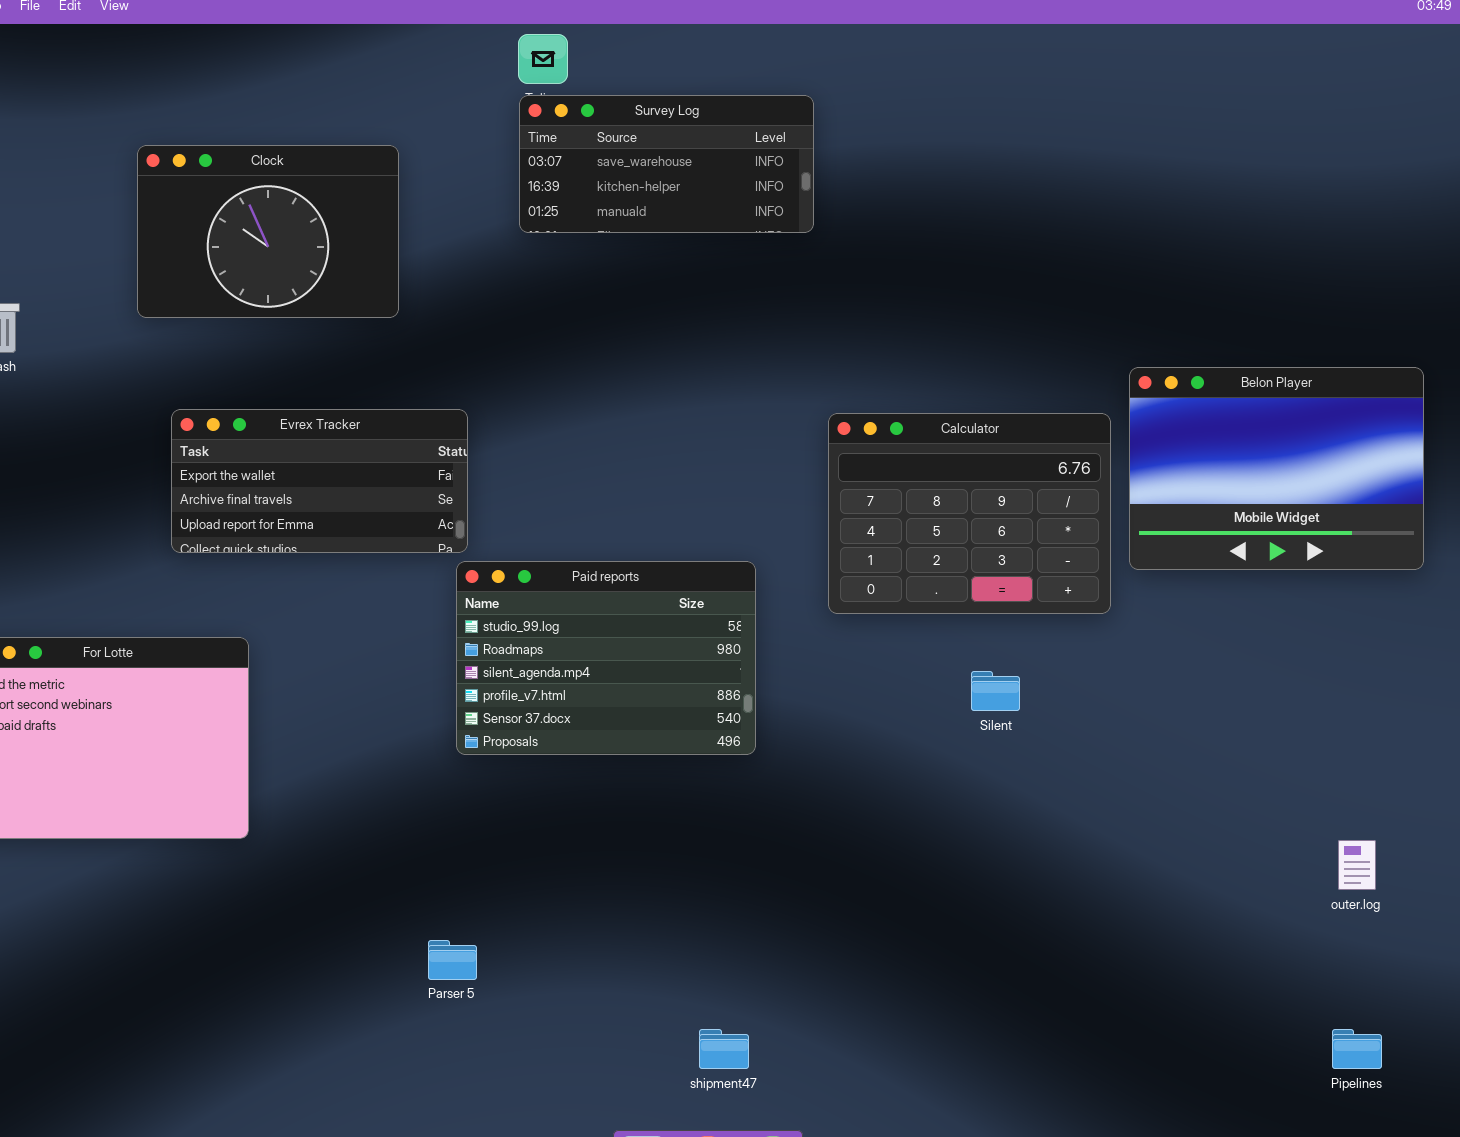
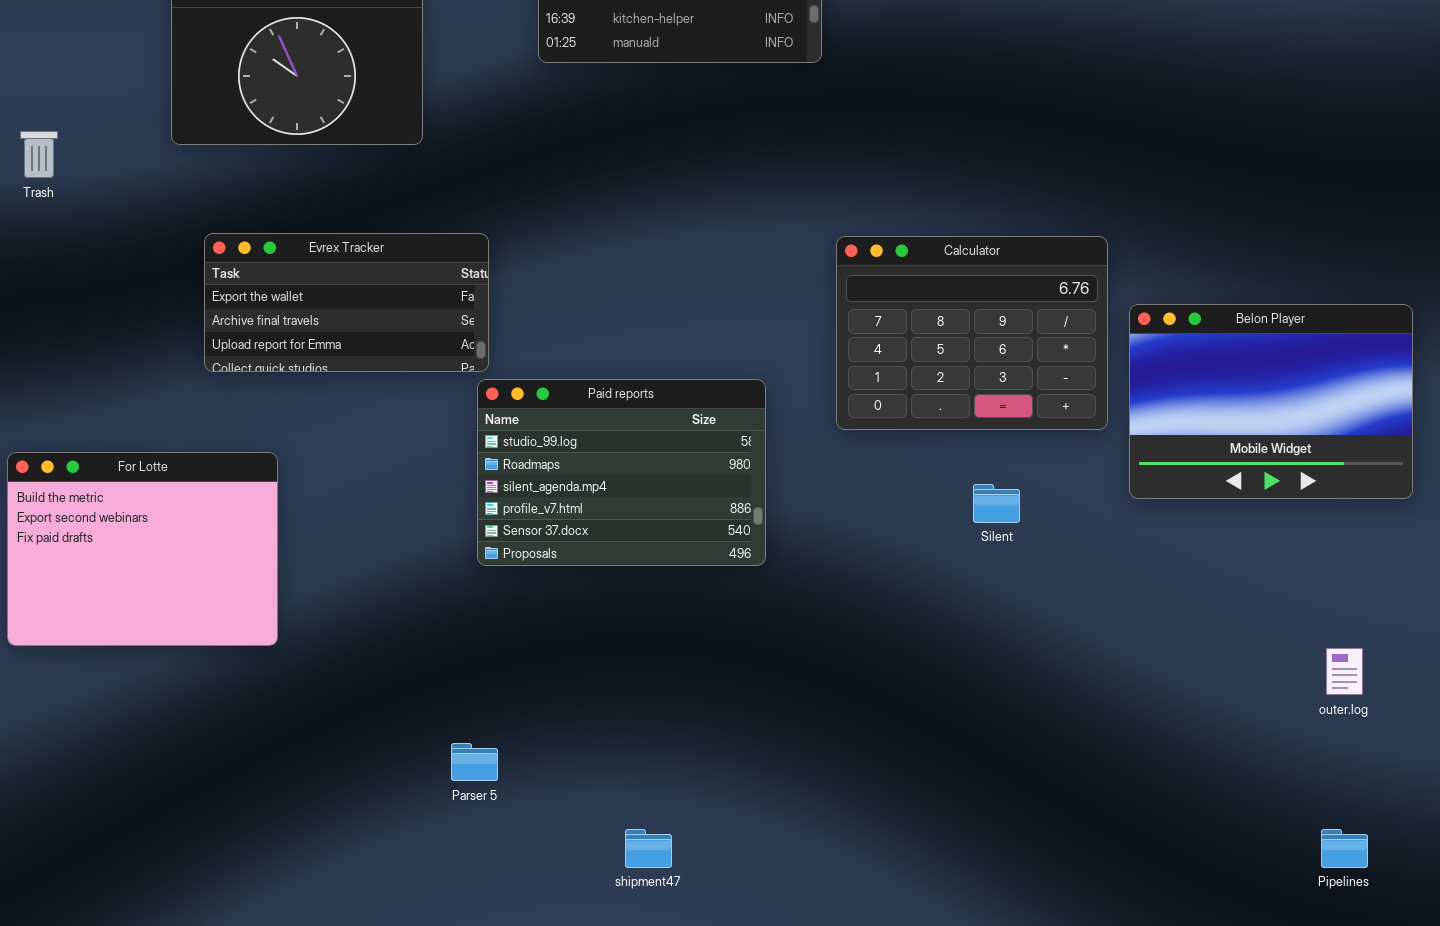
Belon Player: [1129,367,1424,570] -> [1129,304,1413,499], moved
shipment47: [699,1029,749,1069] -> [625,829,672,868], moved

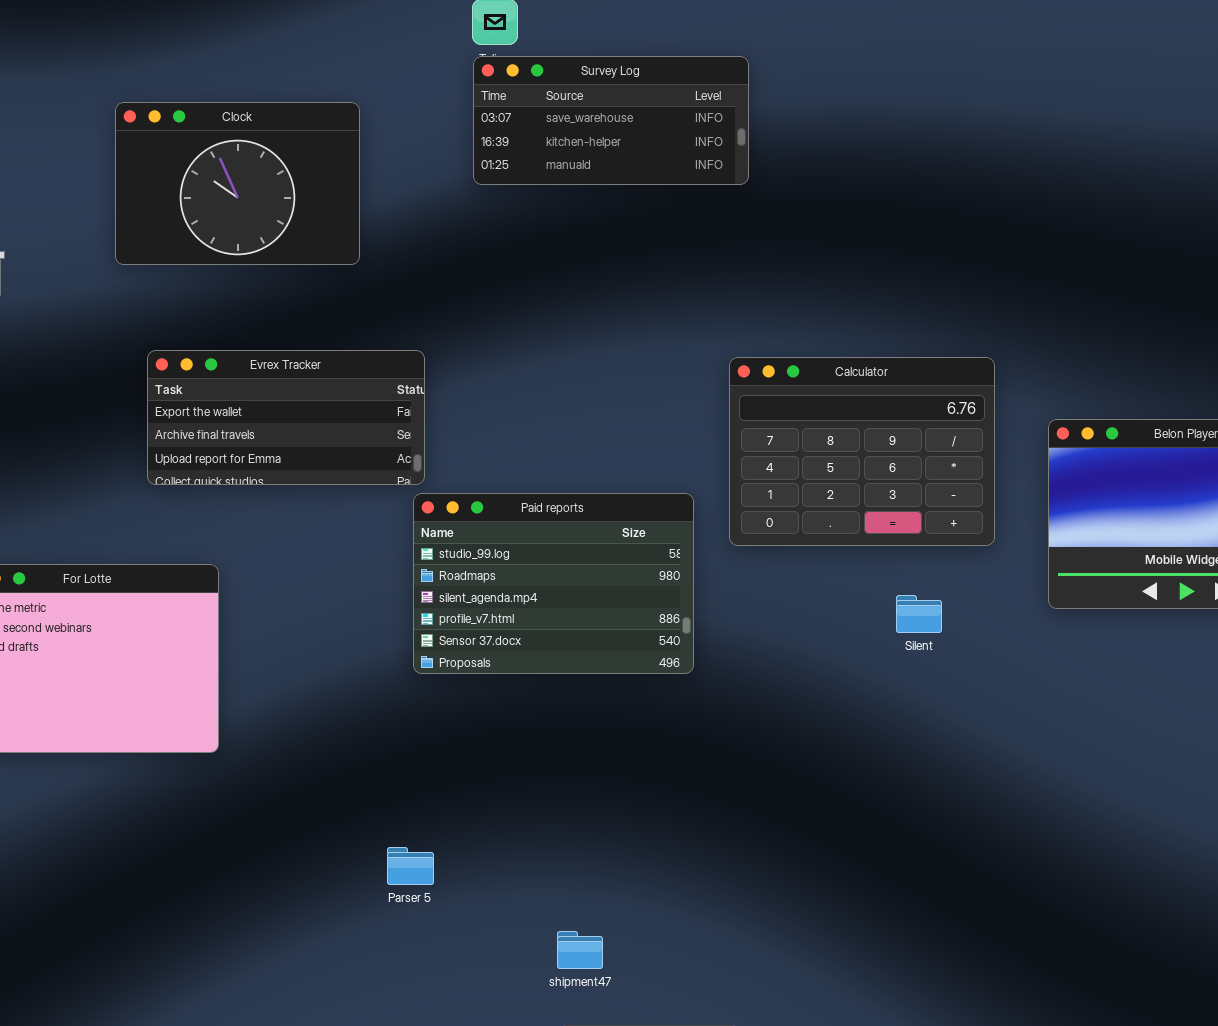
Calculator: [836,236,1108,430] -> [729,357,995,546], moved

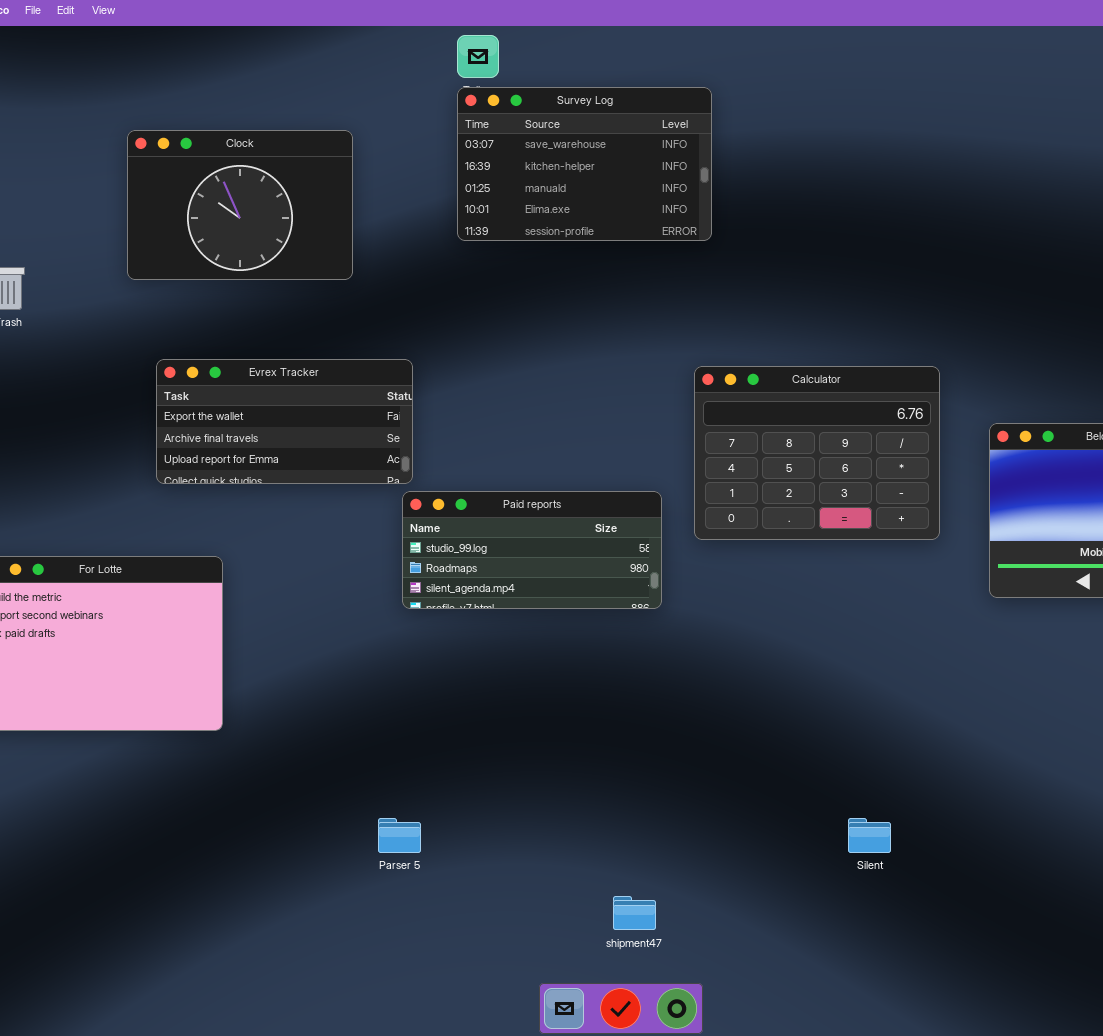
Survey Log: [473,56,749,185] -> [457,87,712,241], resized
Paid reports: [413,493,694,674] -> [402,491,662,609], resized
Silent: [896,595,942,633] -> [848,818,891,853], moved
shipment47: [557,931,603,969] -> [613,896,656,930], moved

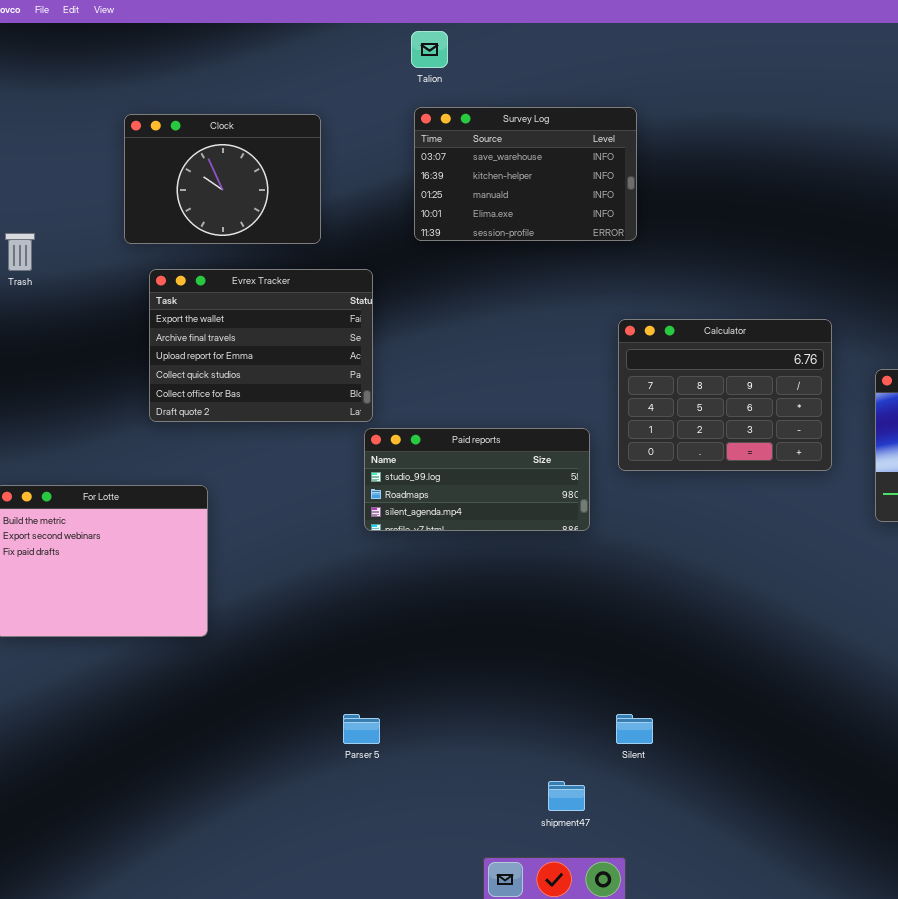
Survey Log: [457,87,712,241] -> [414,107,637,241], moved
Evrex Tracker: [156,359,413,484] -> [149,269,373,422], resized
Silent: [848,818,891,853] -> [616,714,653,744], moved

